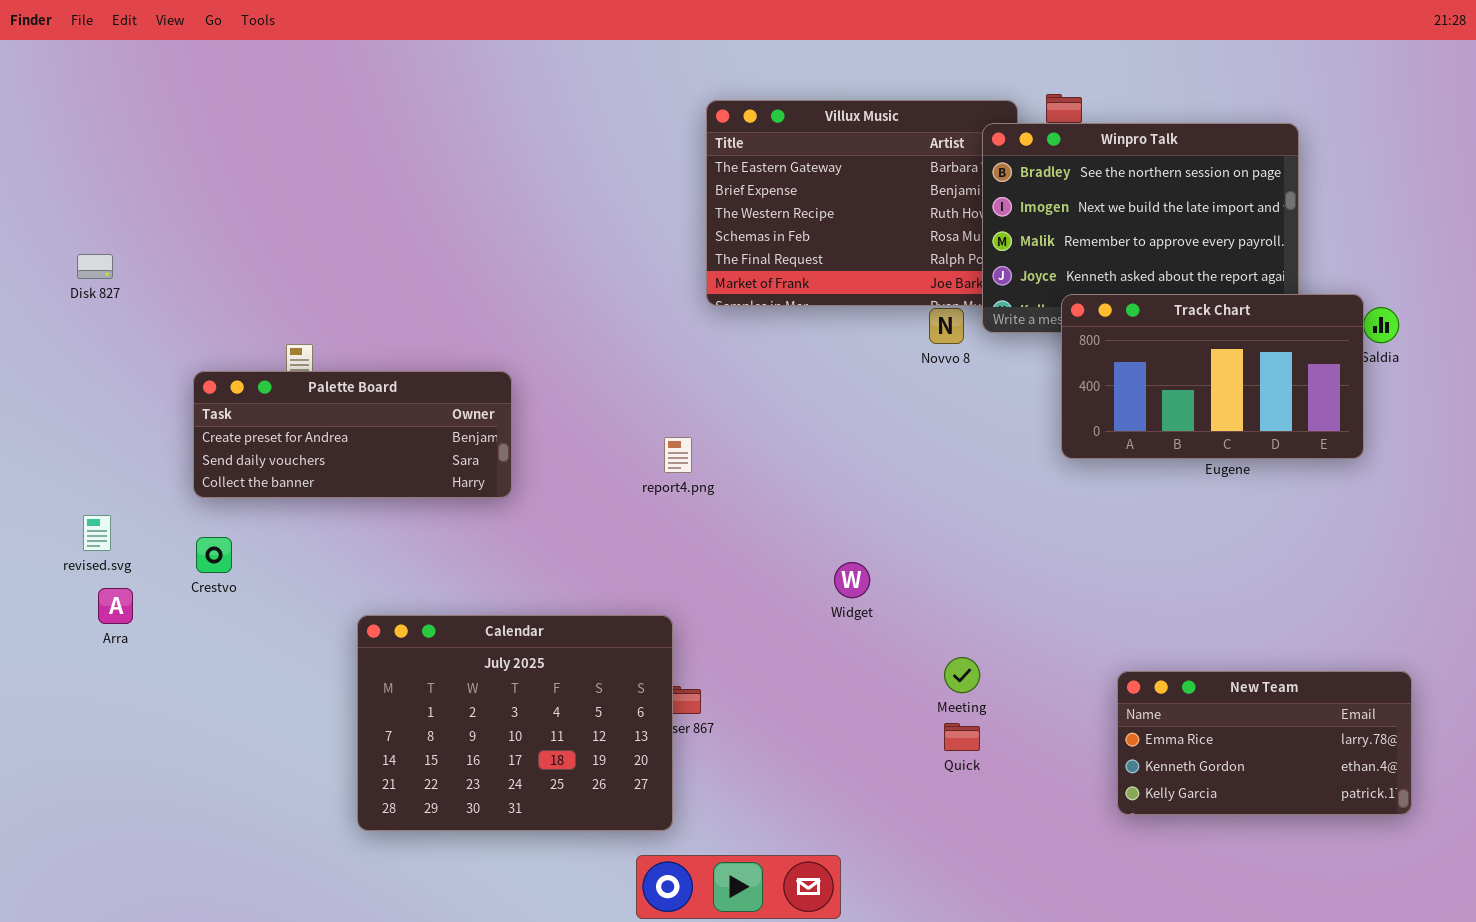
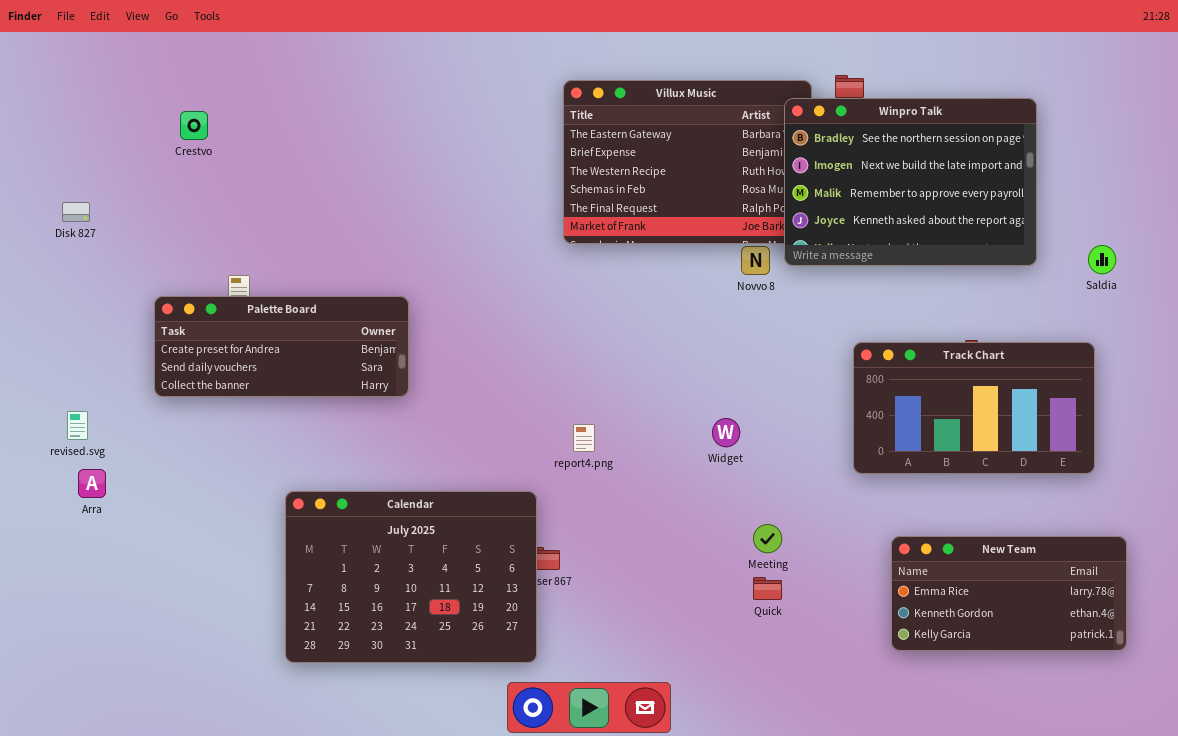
Track Chart: [1061,294,1364,459] -> [853,342,1095,474], moved
report4.png: [664,437,692,473] -> [573,424,595,452], moved
Crestvo: [196,537,232,573] -> [180,111,208,140], moved
Widget: [834,562,870,598] -> [712,418,740,447], moved

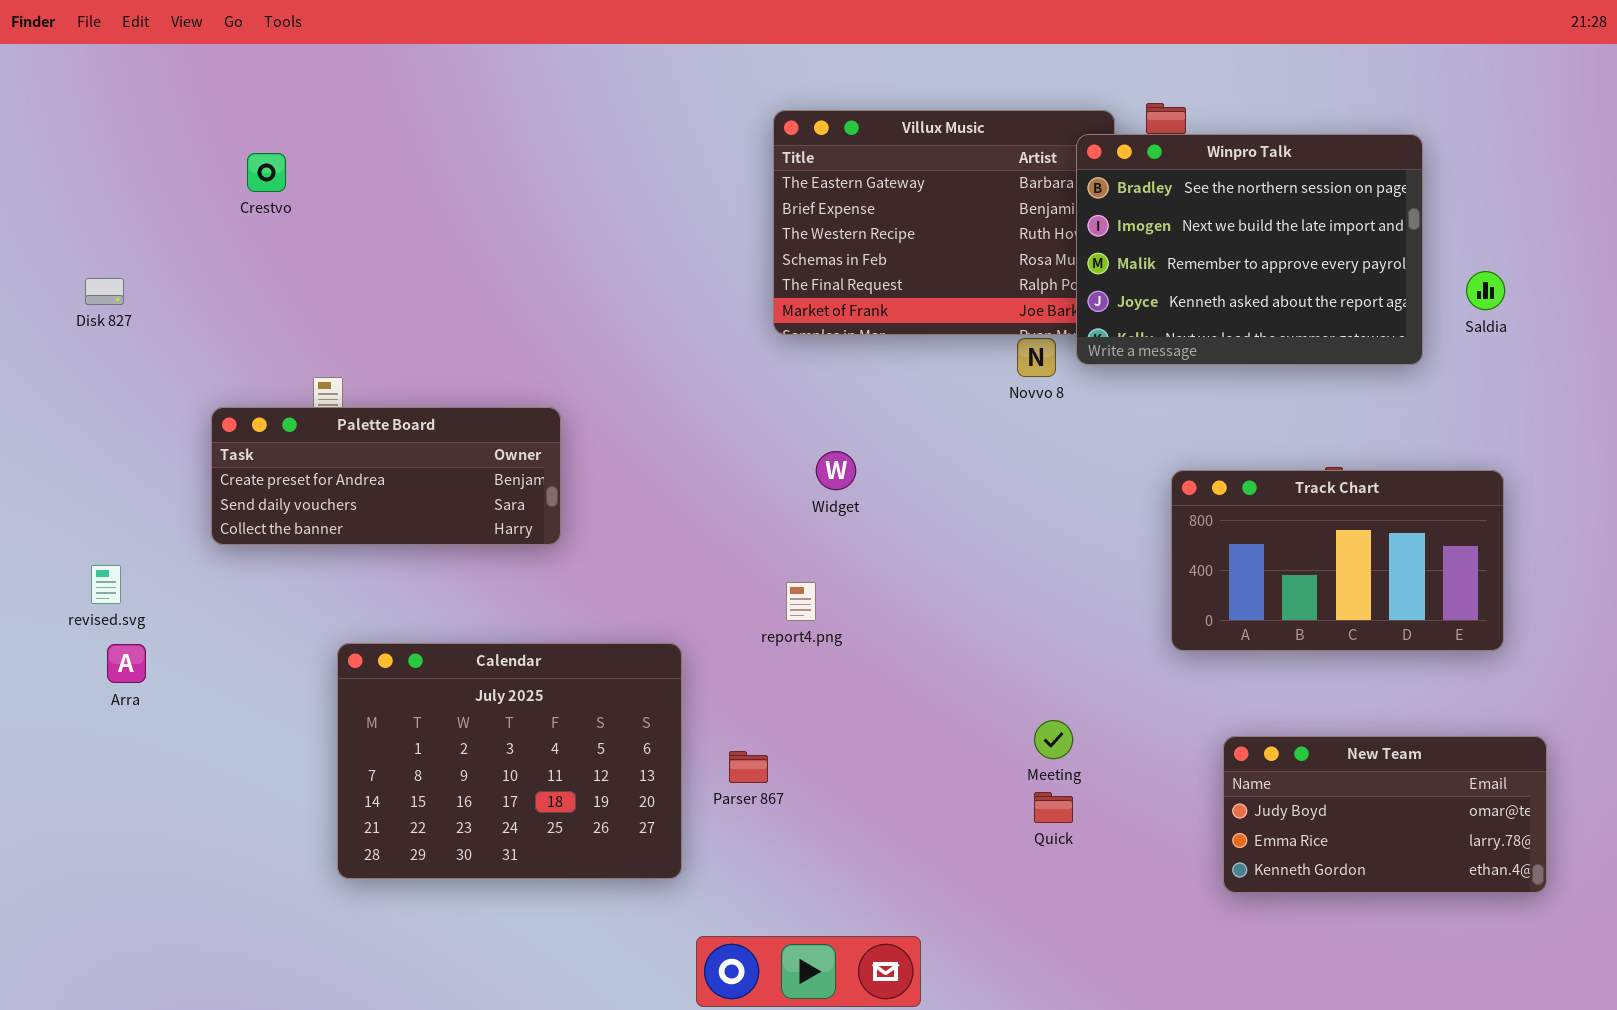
Saldia: [1088,245,1116,274] -> [1466,271,1505,310], moved
Widget: [712,418,740,447] -> [816,451,856,490], moved
Calendar: [285,491,537,663] -> [337,643,682,879], moved
New Team: [891,536,1127,651] -> [1223,736,1547,893], scrolled up 1 row

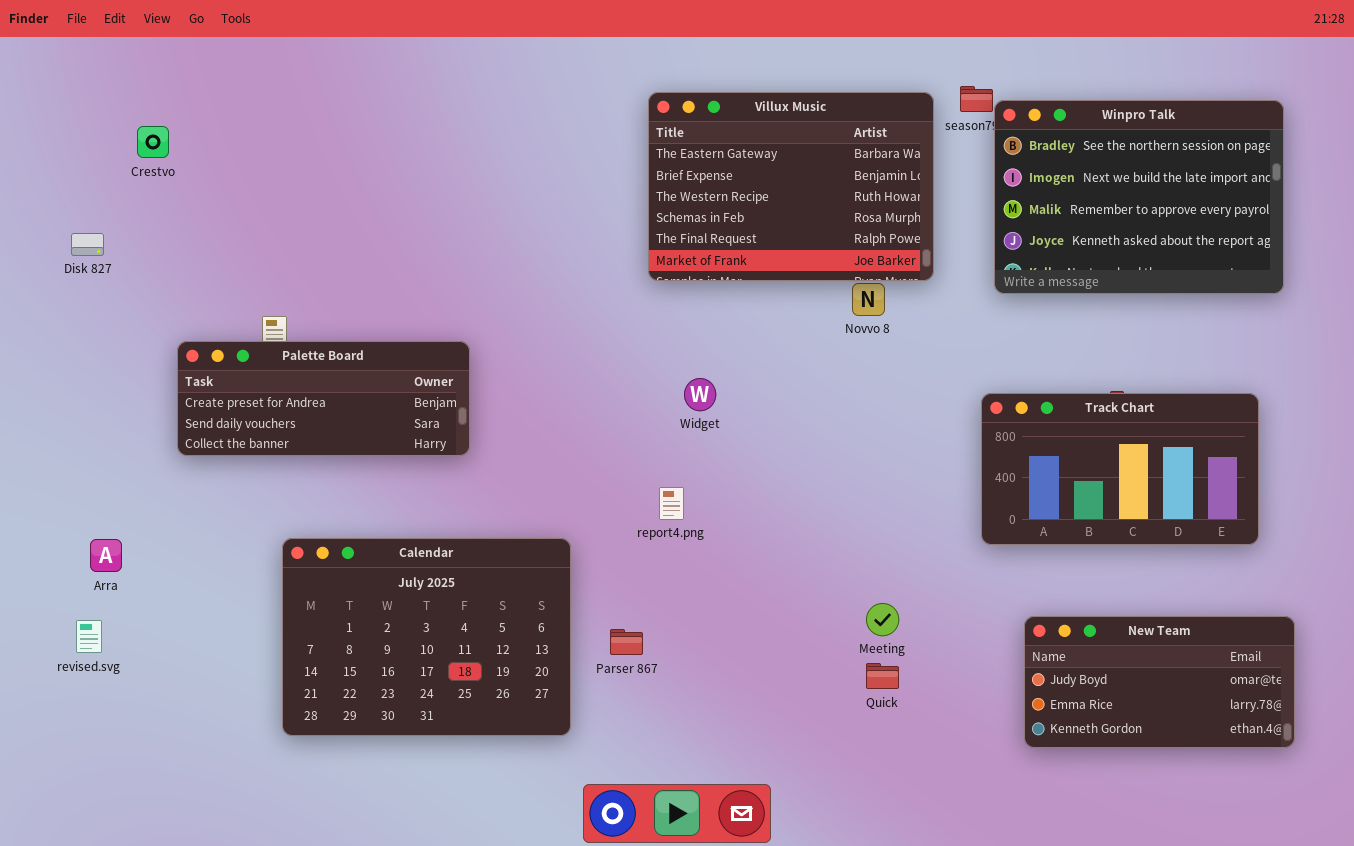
Winpro Talk: [1076,134,1423,365] -> [994,100,1284,294], moved
Crestvo: [247,153,286,192] -> [137,126,169,158], moved
revised.svg: [91,565,121,604] -> [76,620,102,653], moved

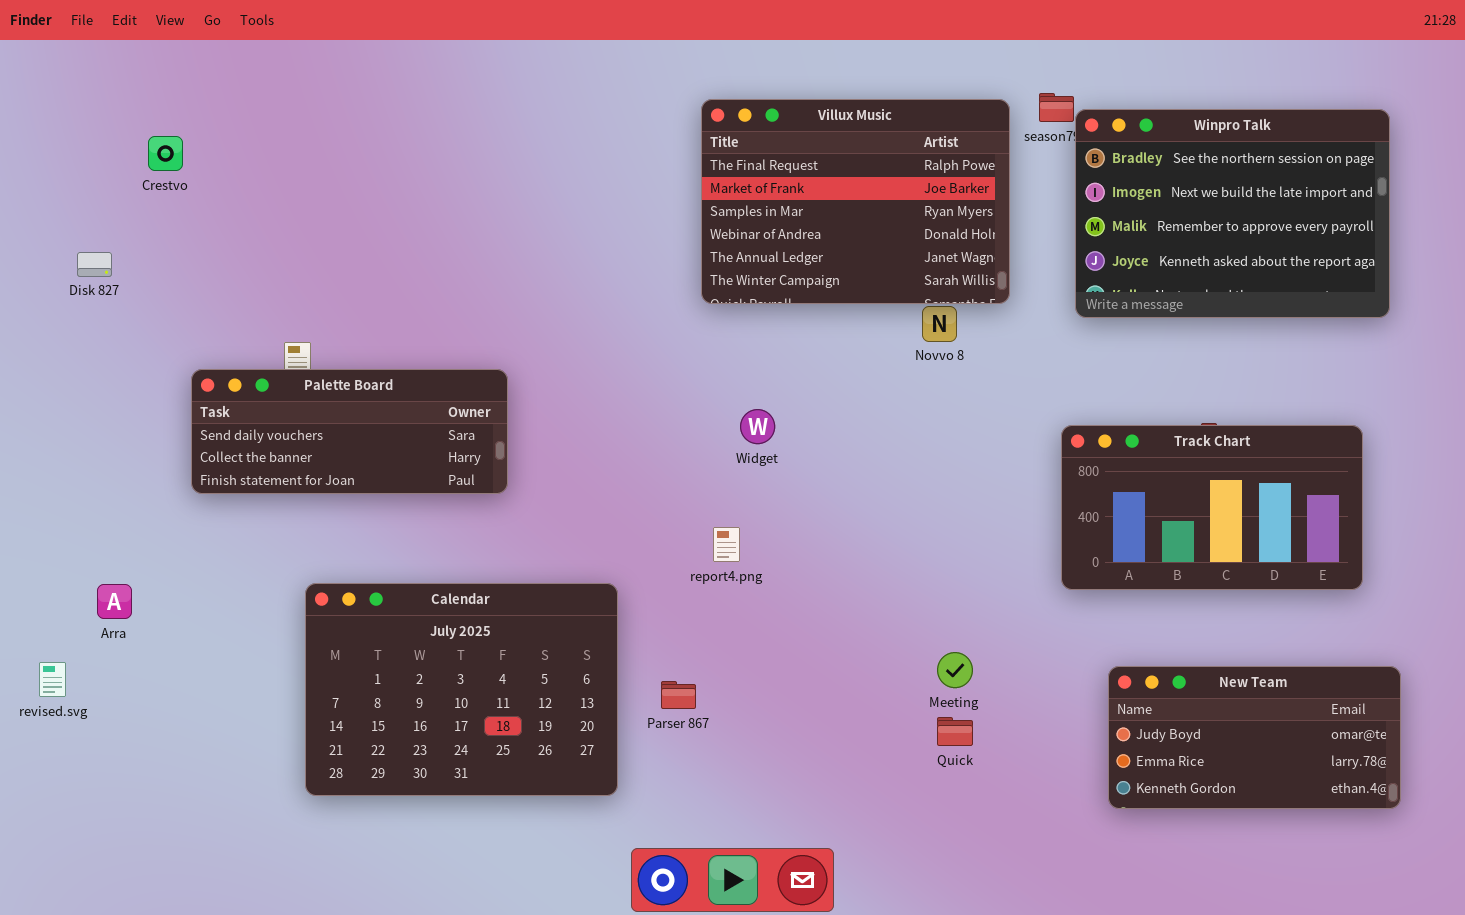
Villux Music: [648,92,934,281] -> [701,99,1010,304], scrolled down 4 rows
Palette Board: [177,341,470,456] -> [191,369,508,494], scrolled down 1 row
revised.svg: [76,620,102,653] -> [39,662,66,697], moved

